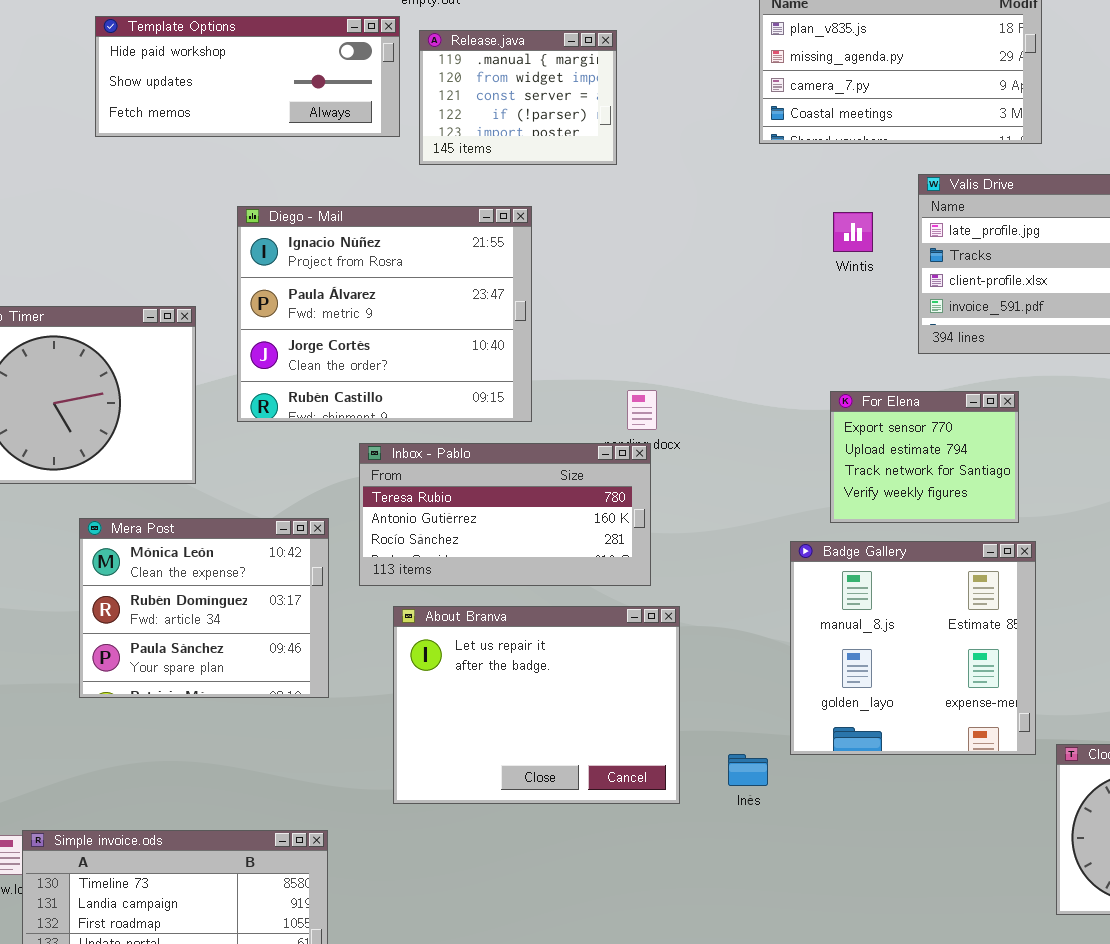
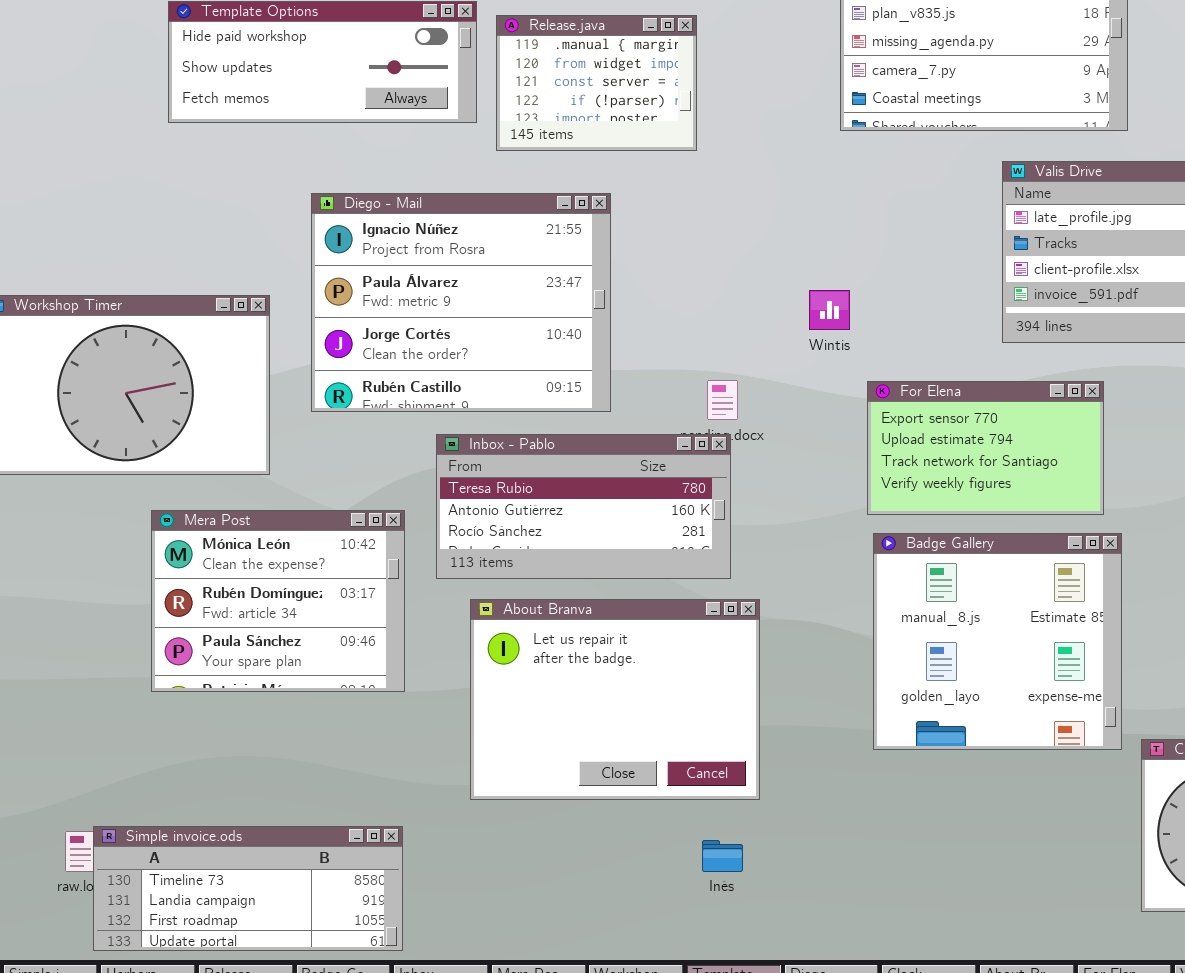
Wintis: [833,212,873,252] -> [809,290,850,330], moved
For Elena: [830,391,1019,523] -> [867,381,1104,515], resized
Inés: [728,754,768,786] -> [702,840,743,872], moved

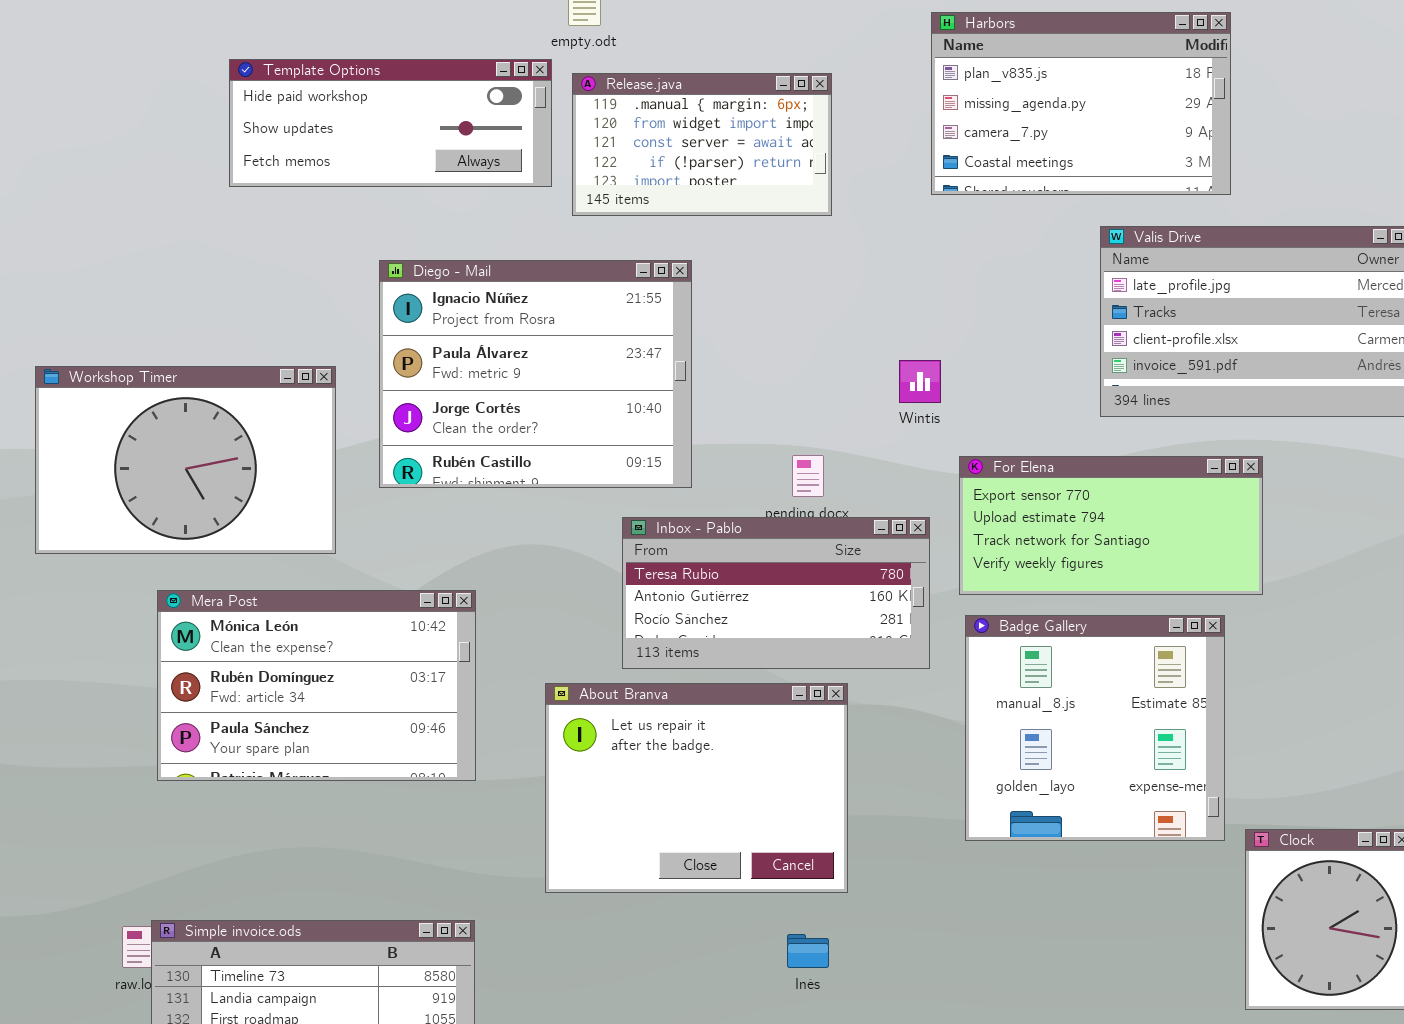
Release.java: [496,15,697,151] -> [572,73,832,216], resized
For Elena: [867,381,1104,515] -> [959,456,1263,595], resized
Inbox - Pablo: [436,434,731,579] -> [622,517,930,669], moved
Mera Post: [151,510,405,692] -> [157,590,476,781], resized

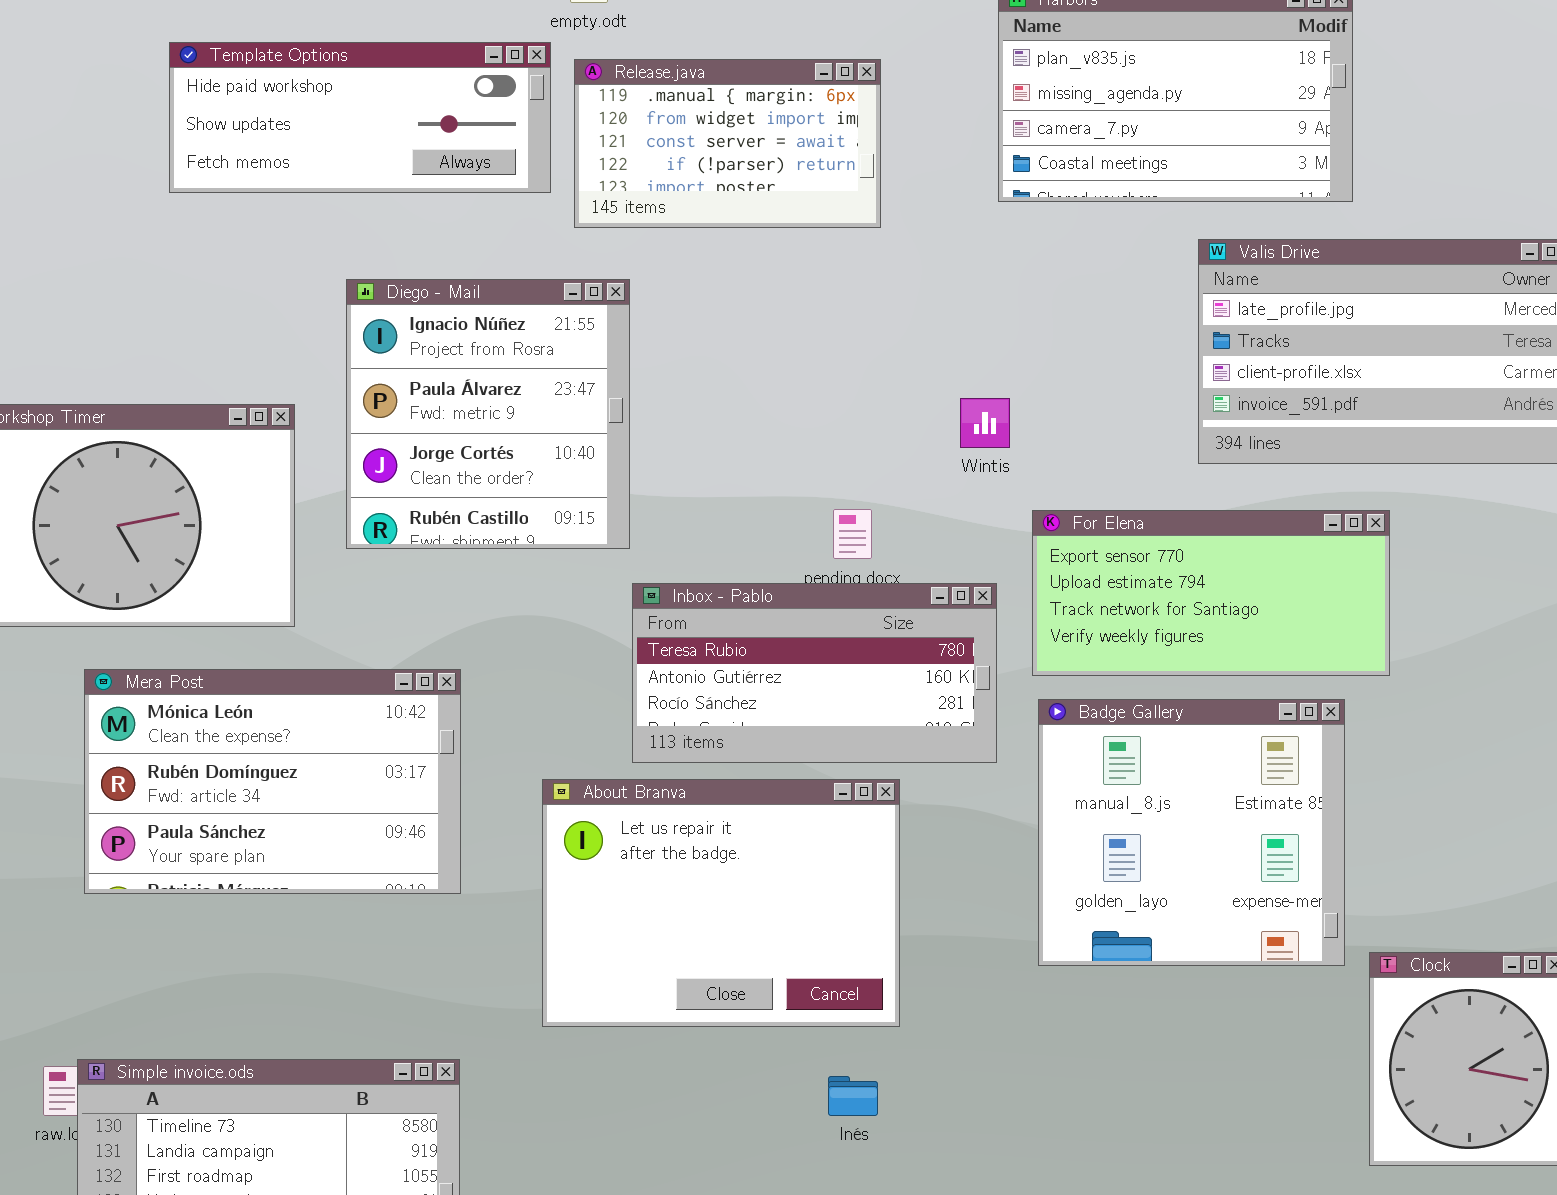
Diego - Mail: [379,260,692,488] -> [346,279,630,549], resized

